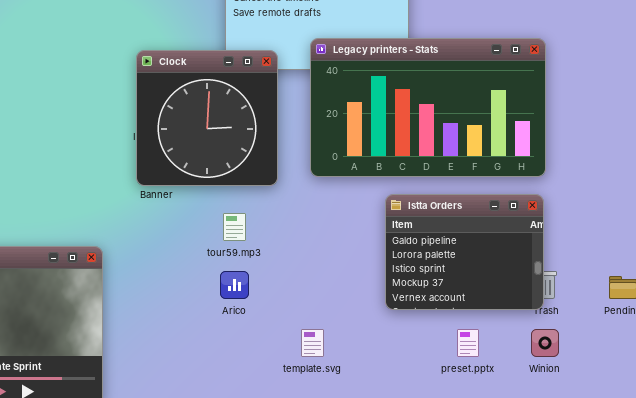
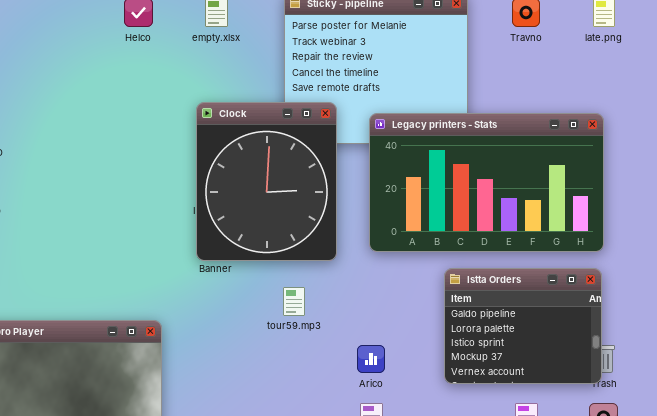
Clock: [136,50,278,186] -> [196,102,337,261], resized
Arico: [220,271,249,299] -> [357,345,385,373], moved

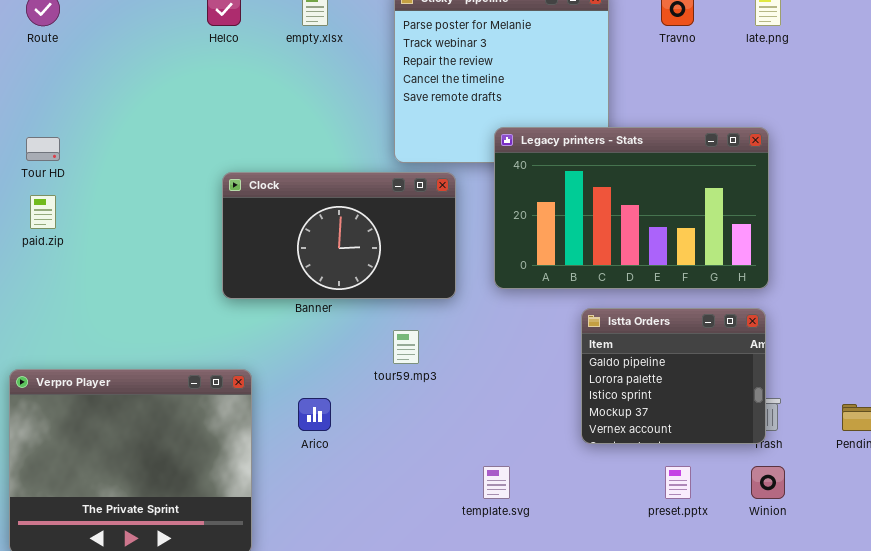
Clock: [196,102,337,261] -> [222,172,456,299], resized
Arico: [357,345,385,373] -> [298,398,331,431], moved

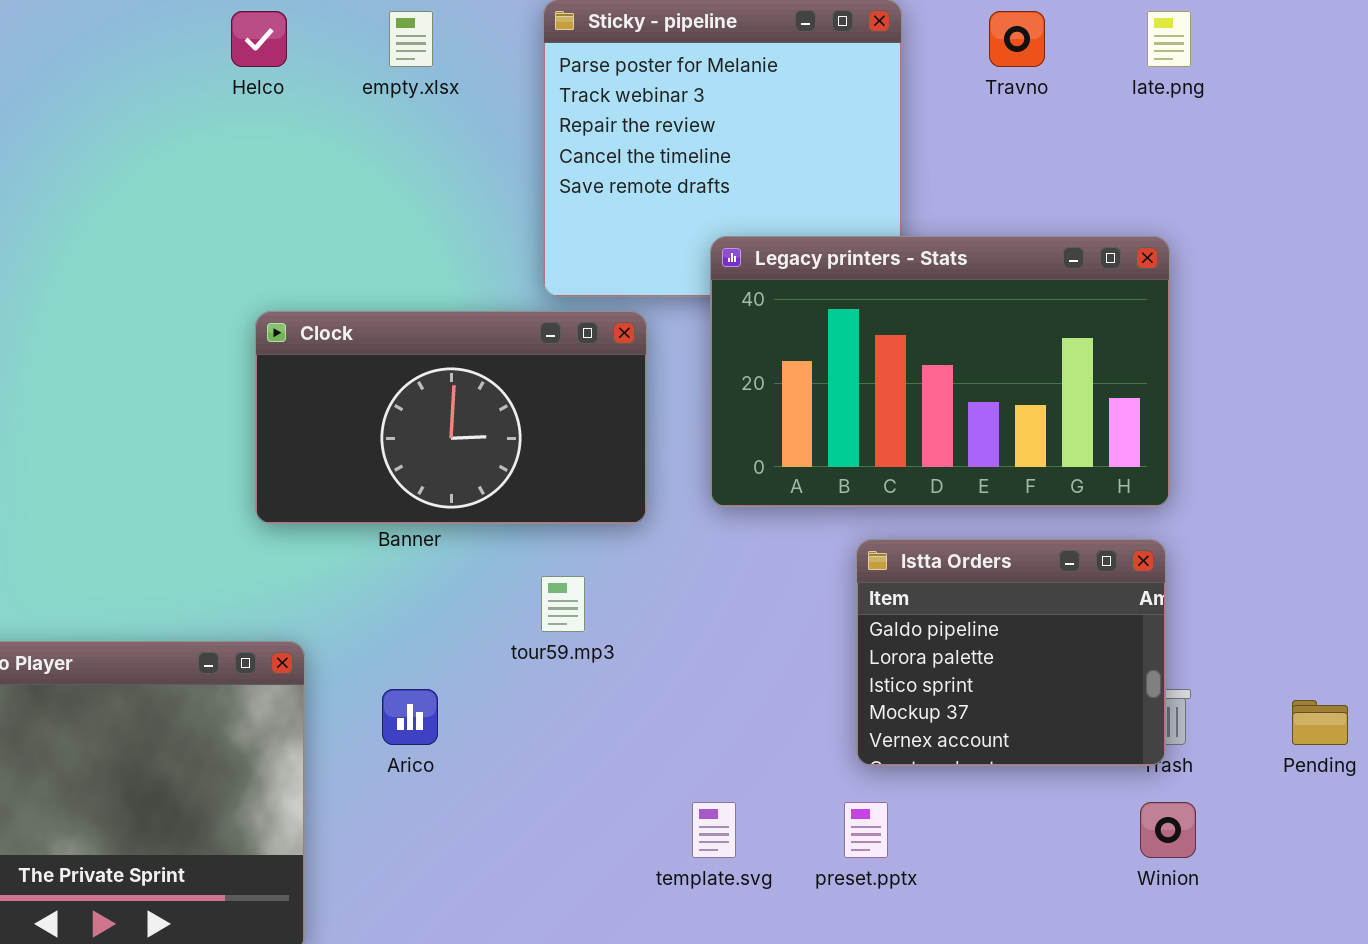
preset.pptx: [665,466,691,499] -> [844,802,888,858], moved

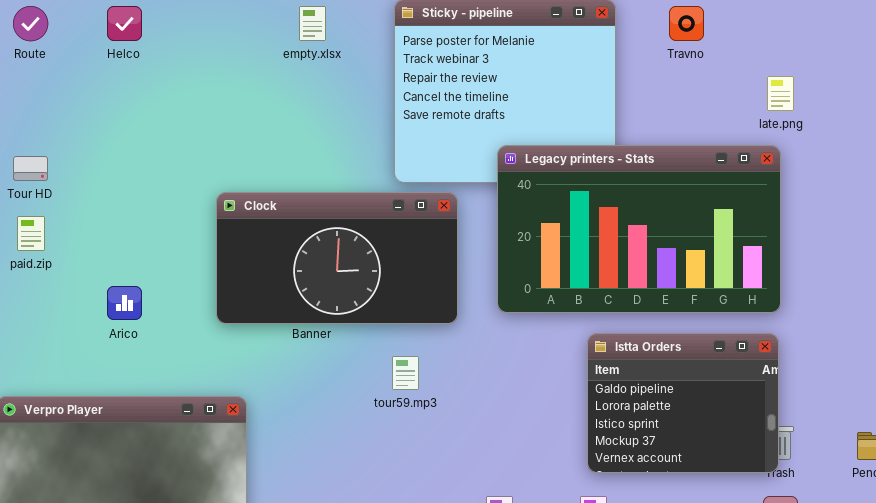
Helco: [231,11,287,67] -> [107,6,142,41], moved
late.png: [1147,11,1191,67] -> [767,76,794,111], moved
Arico: [382,689,438,745] -> [107,286,142,320], moved

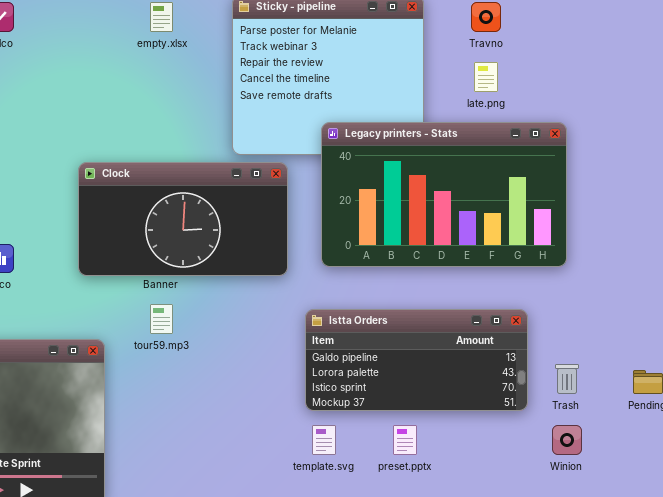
late.png: [767,76,794,111] -> [474,62,498,92], moved
Istta Orders: [587,333,779,473] -> [305,309,528,411], moved, resized
tour59.mp3: [392,356,419,390] -> [150,304,173,334], moved

